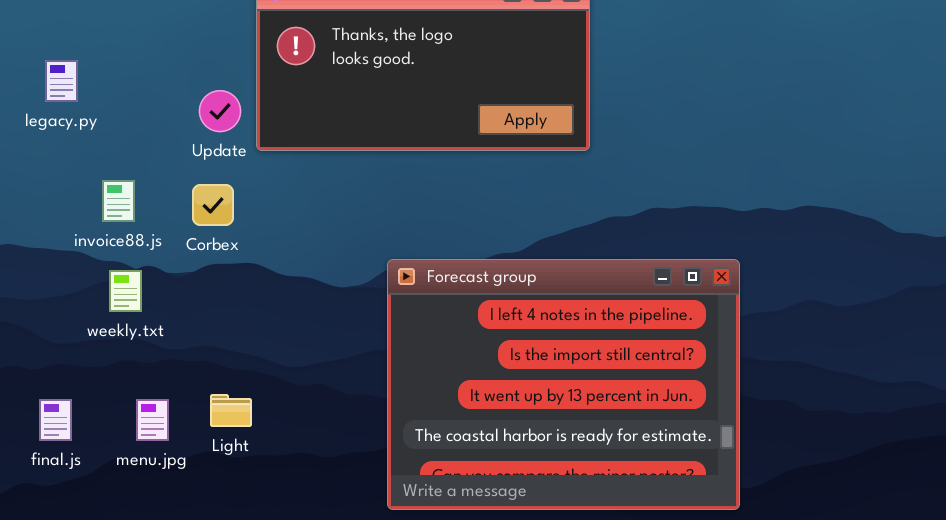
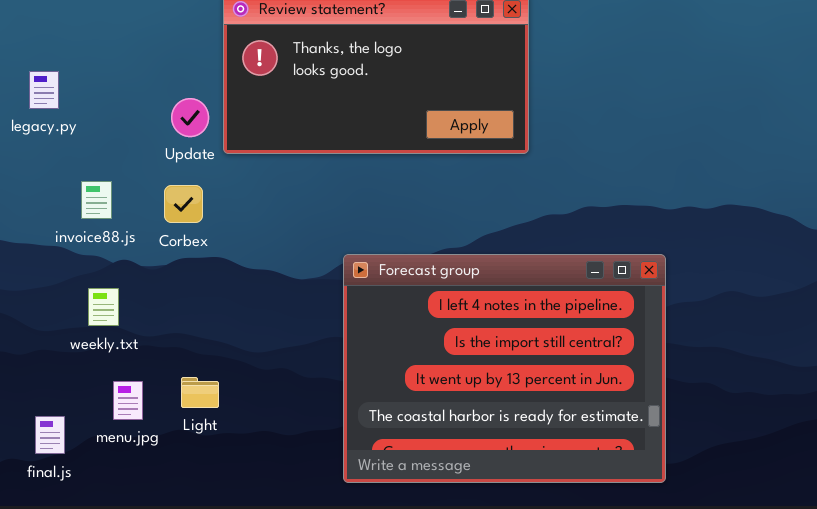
weekly.txt: [109,270,142,312] -> [88,288,119,326], moved
final.js: [39,399,72,441] -> [35,416,65,454], moved

